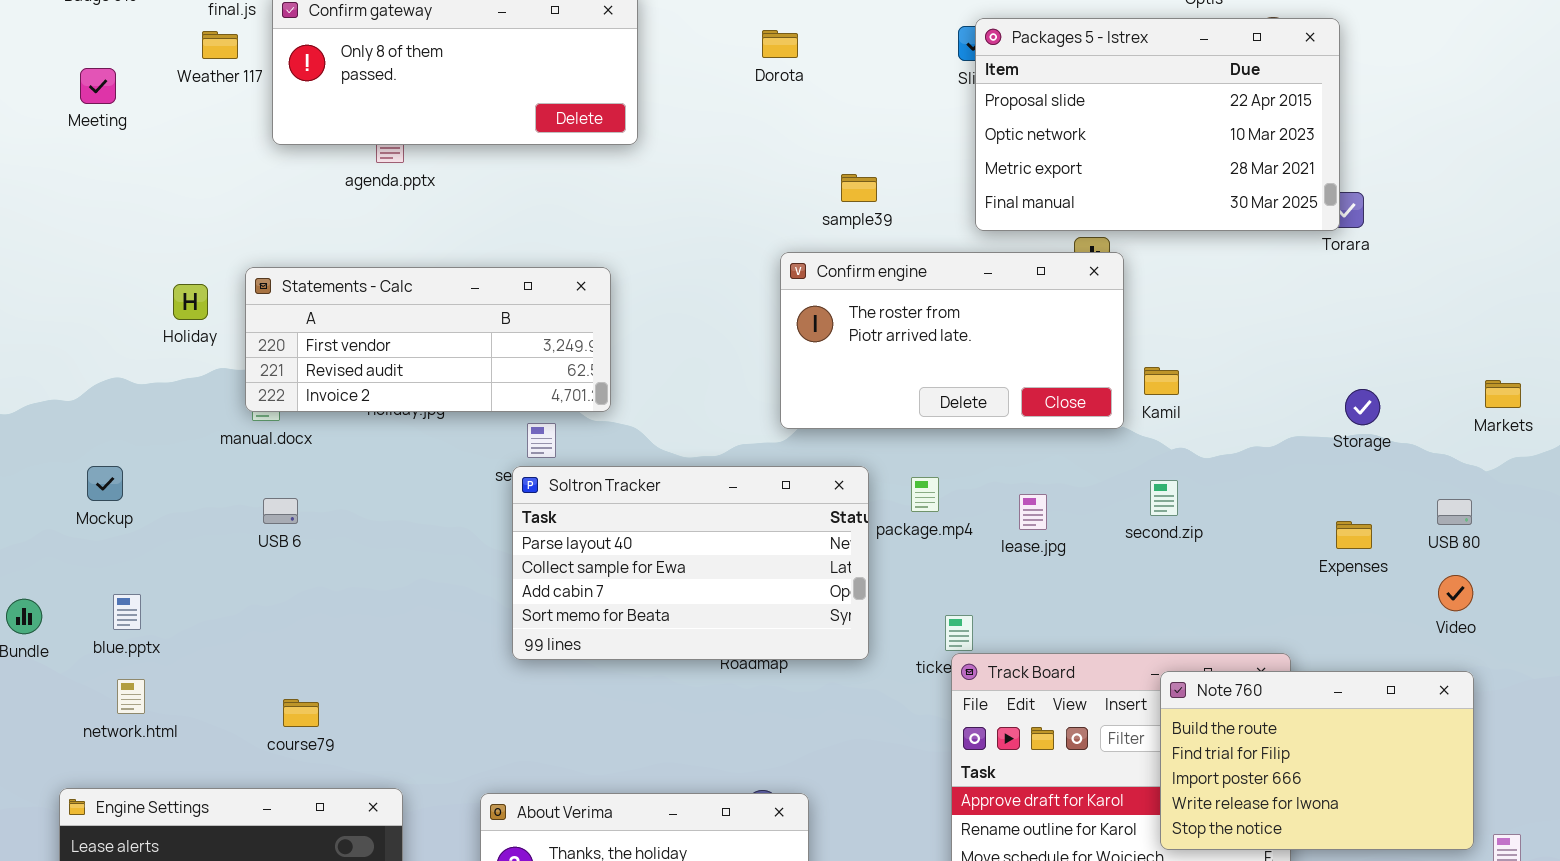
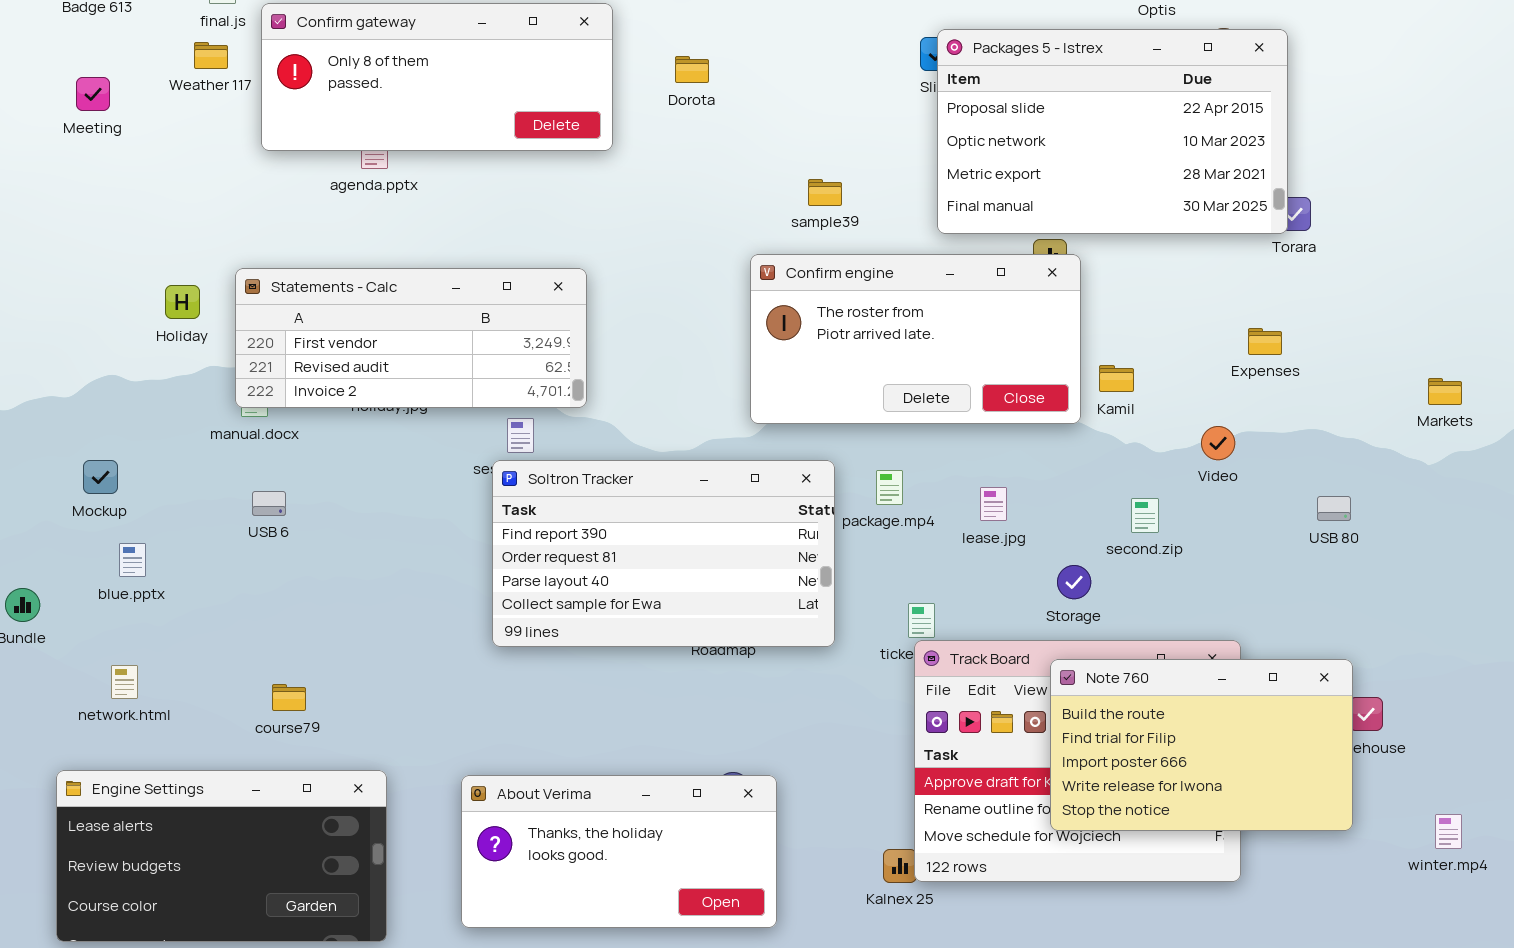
Dorota: [762,30,798,58] -> [675,56,709,83], moved
Storage: [1345,389,1380,425] -> [1057,565,1091,599], moved
Soltron Tracker: [512,466,869,660] -> [492,460,835,647], scrolled up 2 rows
second.zip: [1150,480,1178,516] -> [1131,498,1159,533], moved
USB 80: [1437,499,1472,525] -> [1317,496,1351,521], moved
Expenses: [1336,521,1372,549] -> [1248,328,1282,355], moved
Video: [1438,575,1473,611] -> [1201,426,1235,460], moved
blue.pptx: [113,594,141,630] -> [119,543,146,577], moved
Note 760: [1160,671,1474,850] -> [1050,659,1353,831], moved

